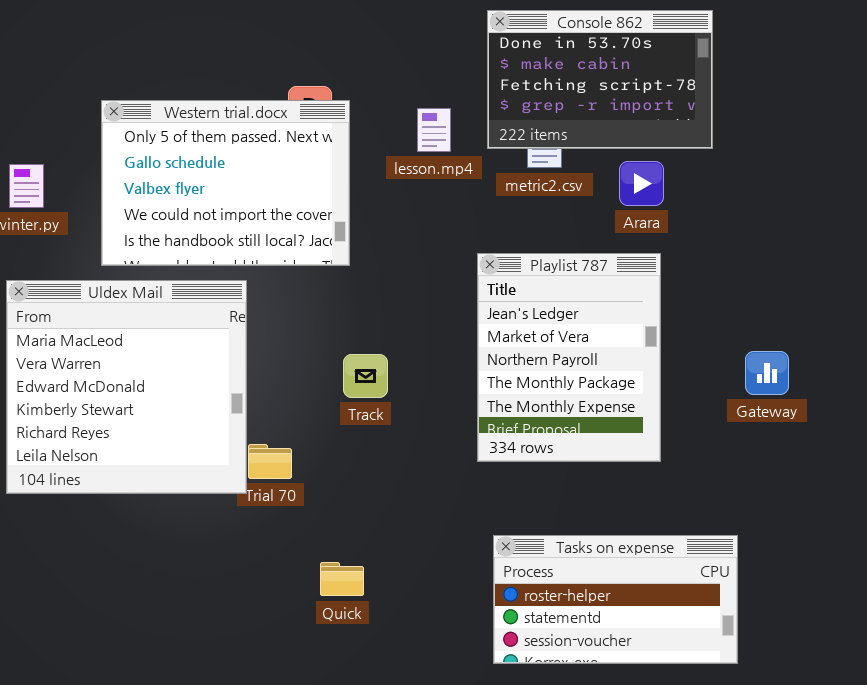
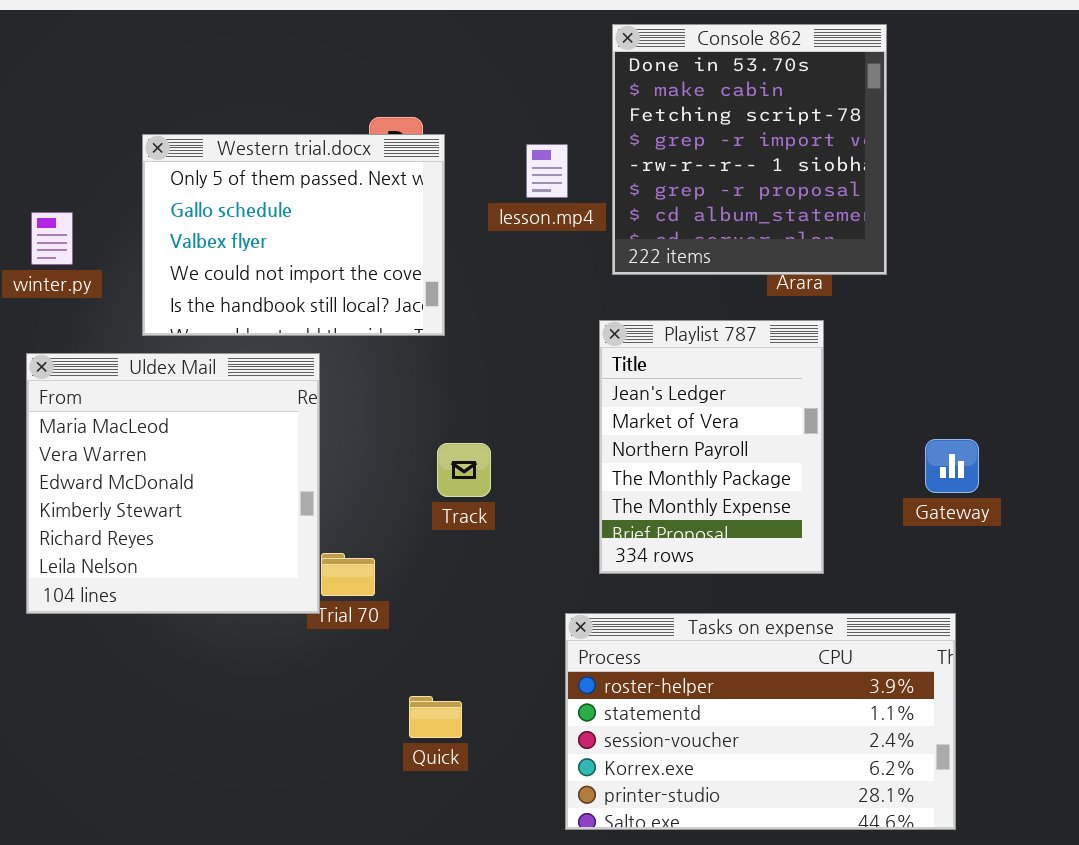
Console 862: [487,10,713,149] -> [612,24,887,275], resized
Tasks on expense: [493,535,738,664] -> [565,613,956,830], moved, resized

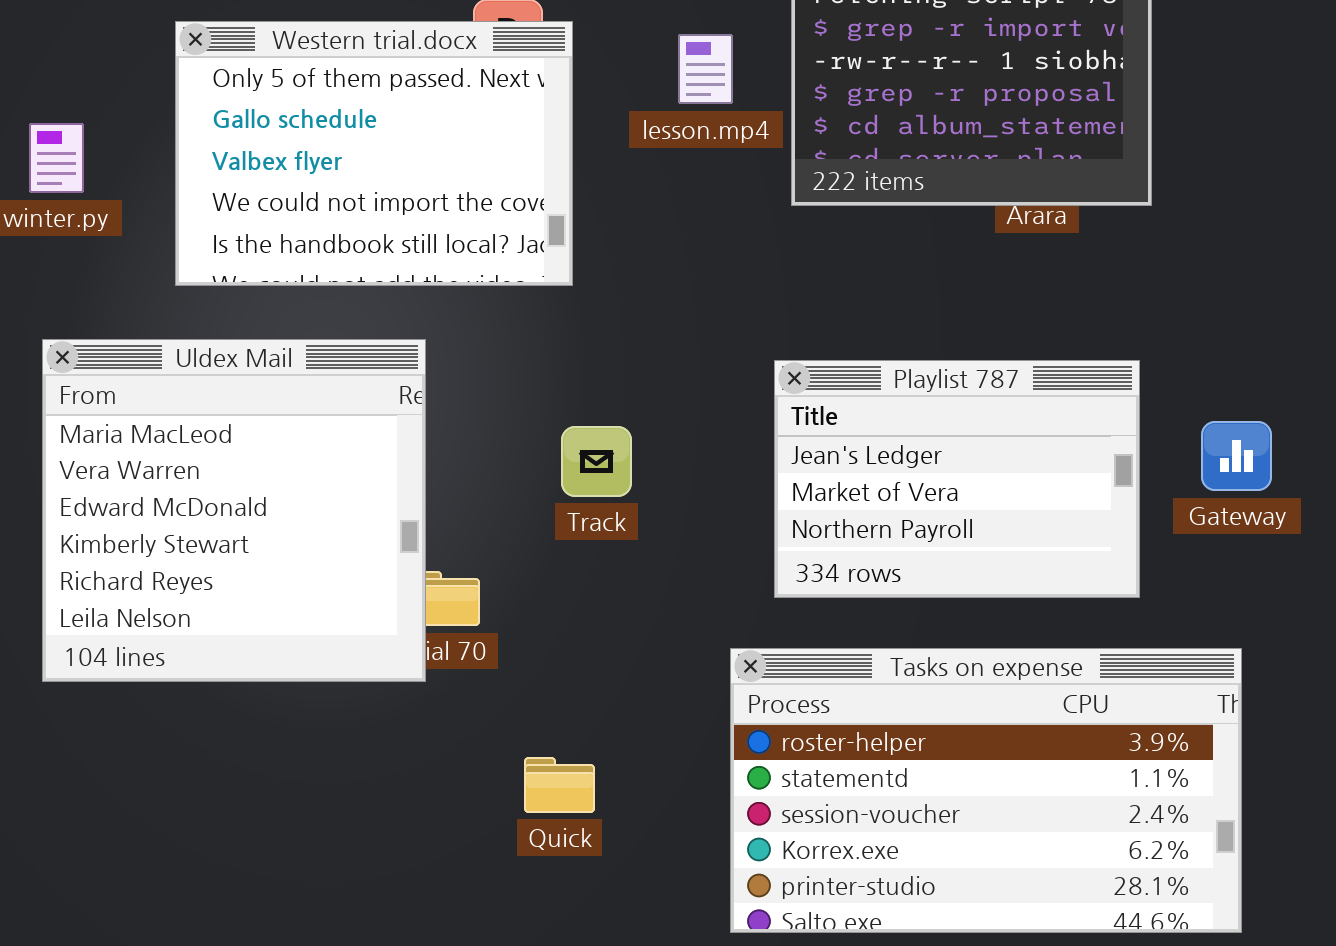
Playlist 787: [599,320,824,574] -> [774,360,1140,598], resized
Uldex Mail: [26,353,320,614] -> [42,339,426,682], moved

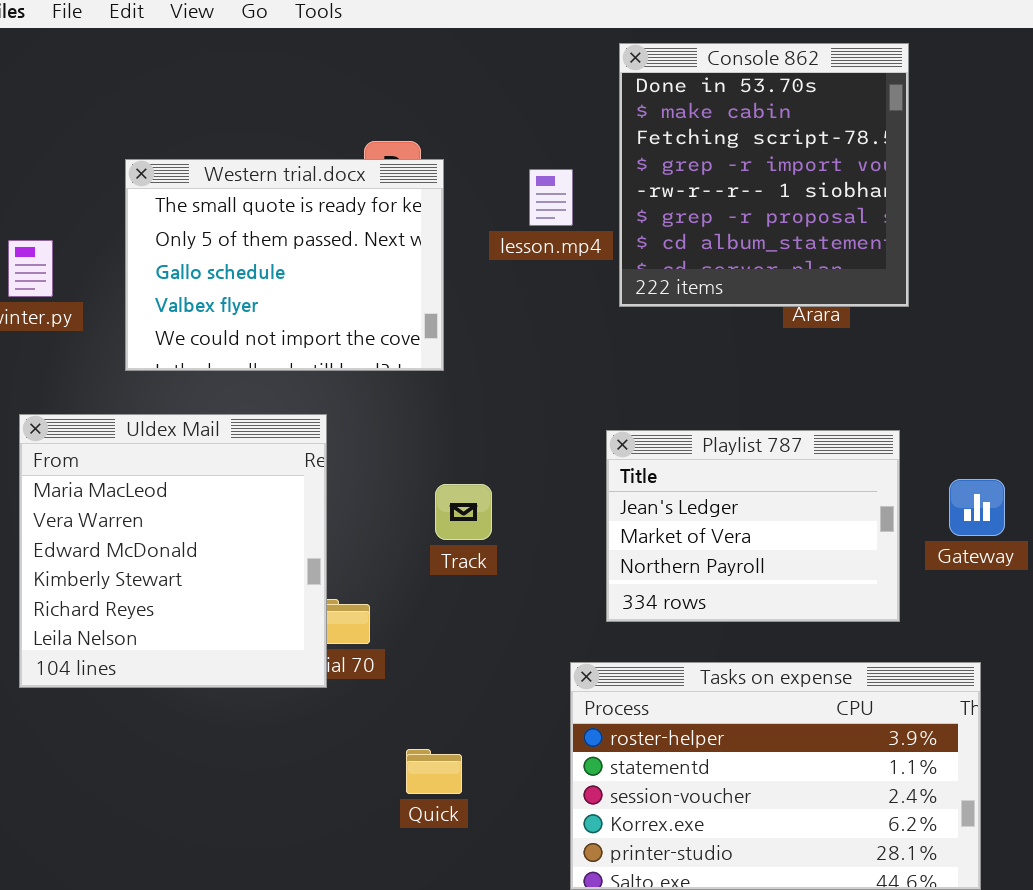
Western trial.docx: [175,21,573,286] -> [125,159,444,371], scrolled up 1 row

